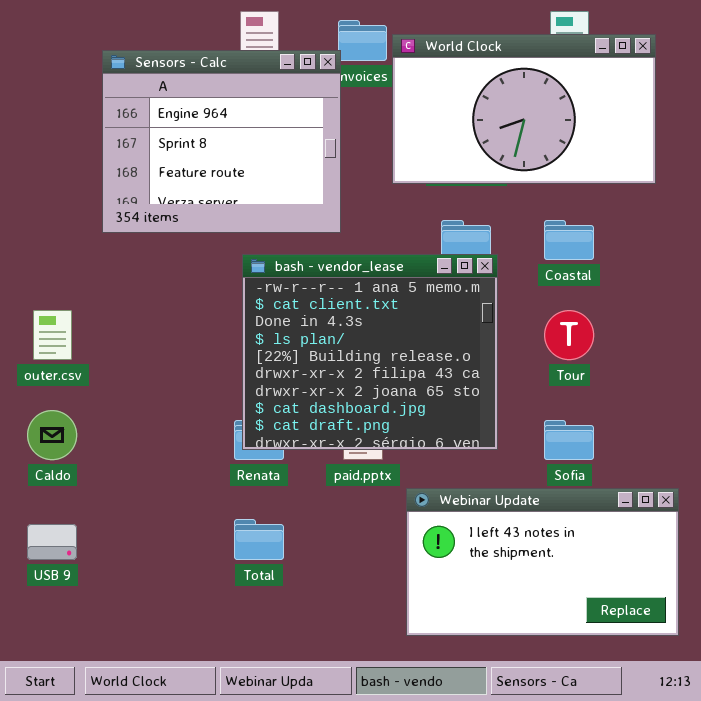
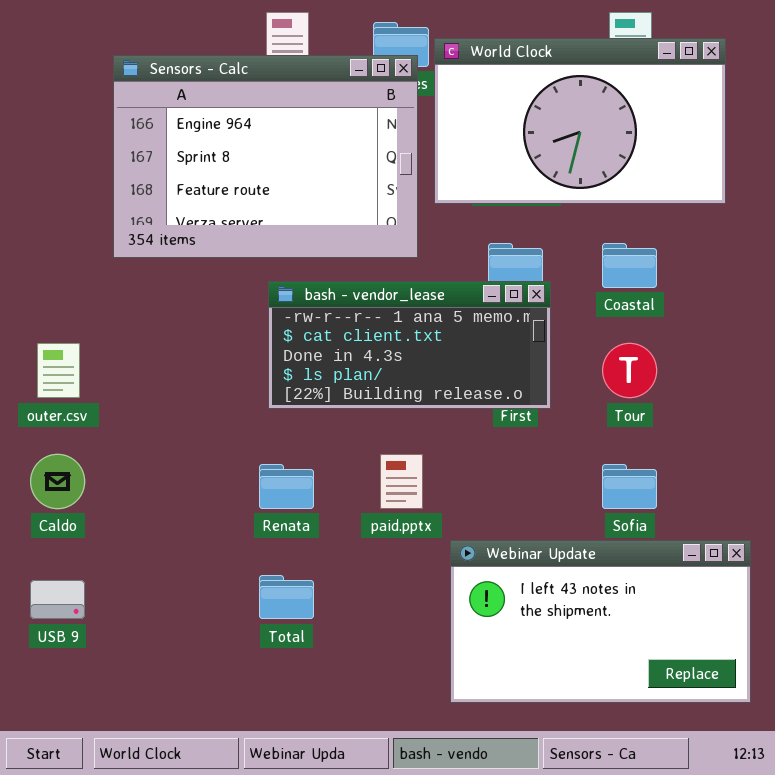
Sensors - Calc: [102,50,341,233] -> [113,55,418,258], resized
bash - vendor_lease: [242,254,498,450] -> [268,281,551,409], resized

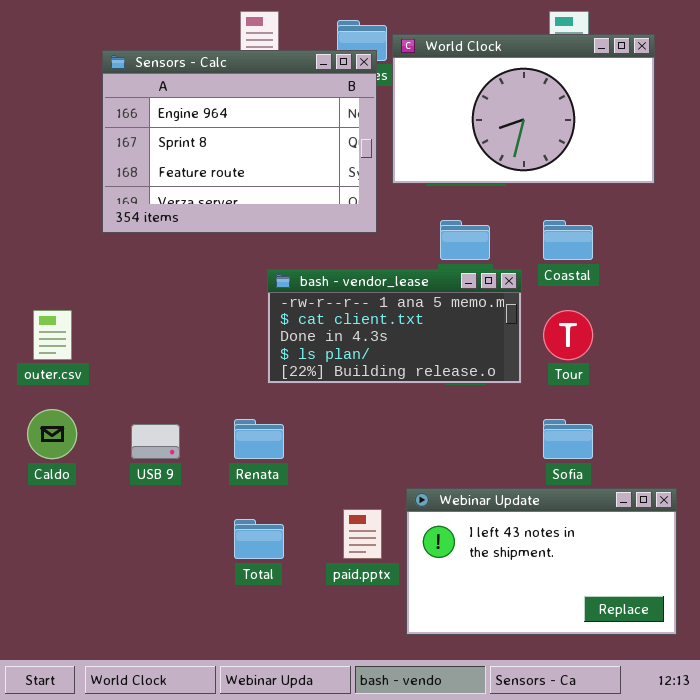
bash - vendor_lease: [268,281,551,409] -> [267,269,522,384], moved
paid.pptx: [380,454,423,509] -> [343,509,382,559], moved
USB 9: [30,580,85,619] -> [131,424,180,459], moved

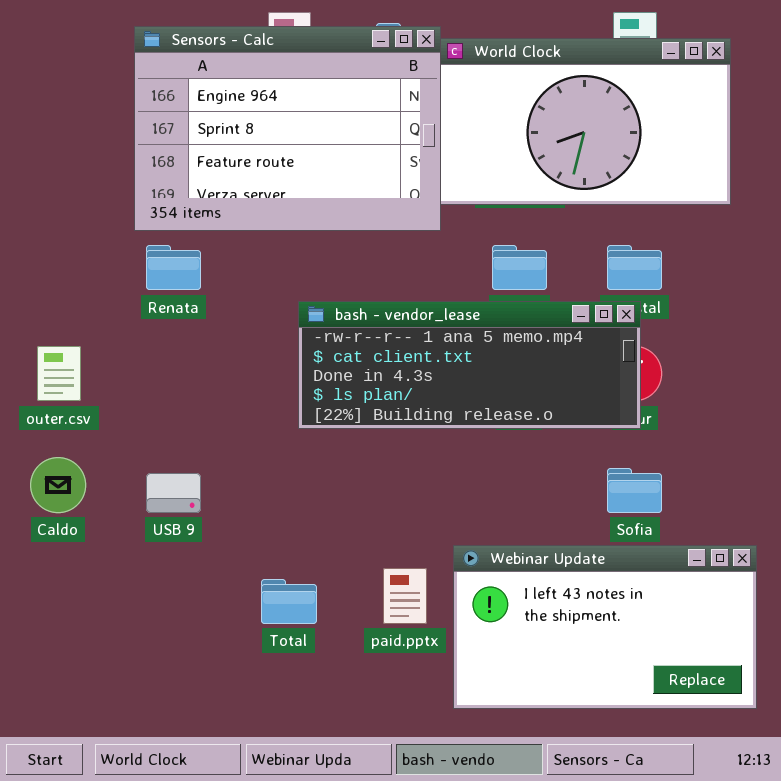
Sensors - Calc: [102,50,377,233] -> [134,26,441,231], moved
bash - vendor_lease: [267,269,522,384] -> [298,301,641,429], resized
Renata: [234,419,284,459] -> [146,245,201,290], moved

